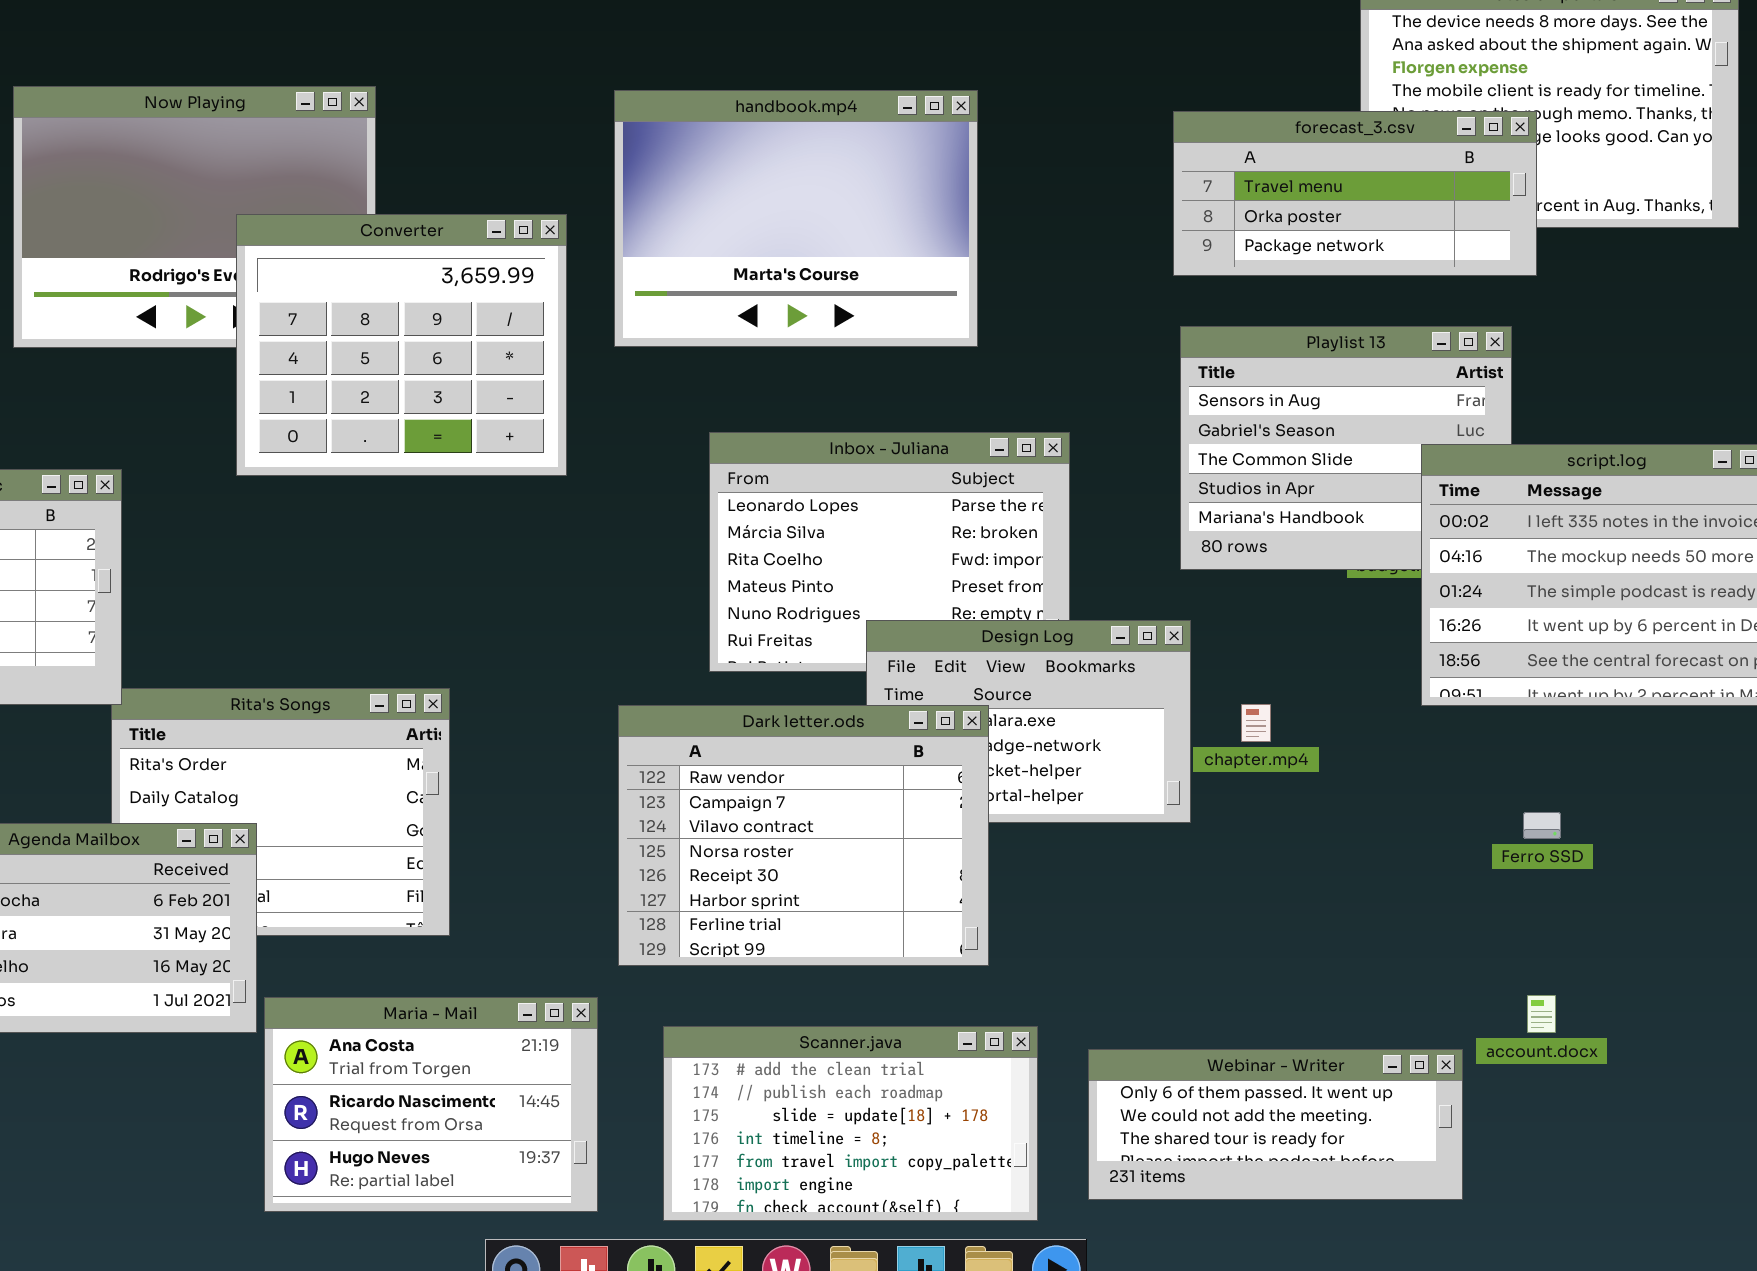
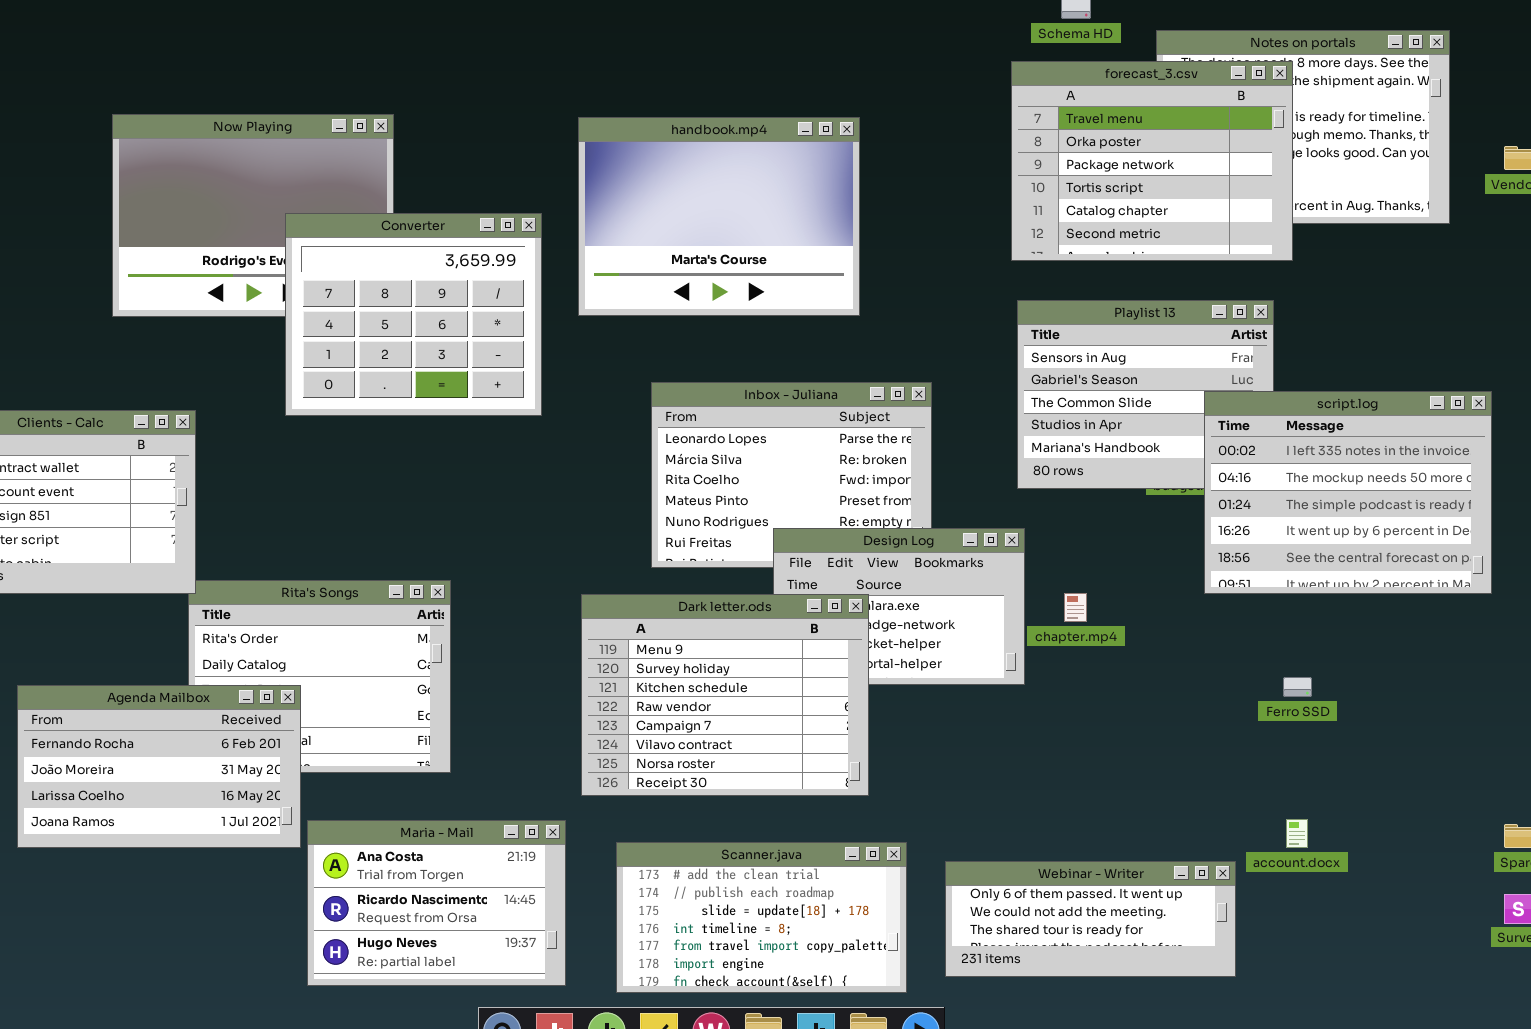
forecast_3.csv: [1173,111,1537,276] -> [1011,61,1293,261], resized
Dark letter.ods: [618,705,989,966] -> [581,594,869,796], scrolled up 3 rows

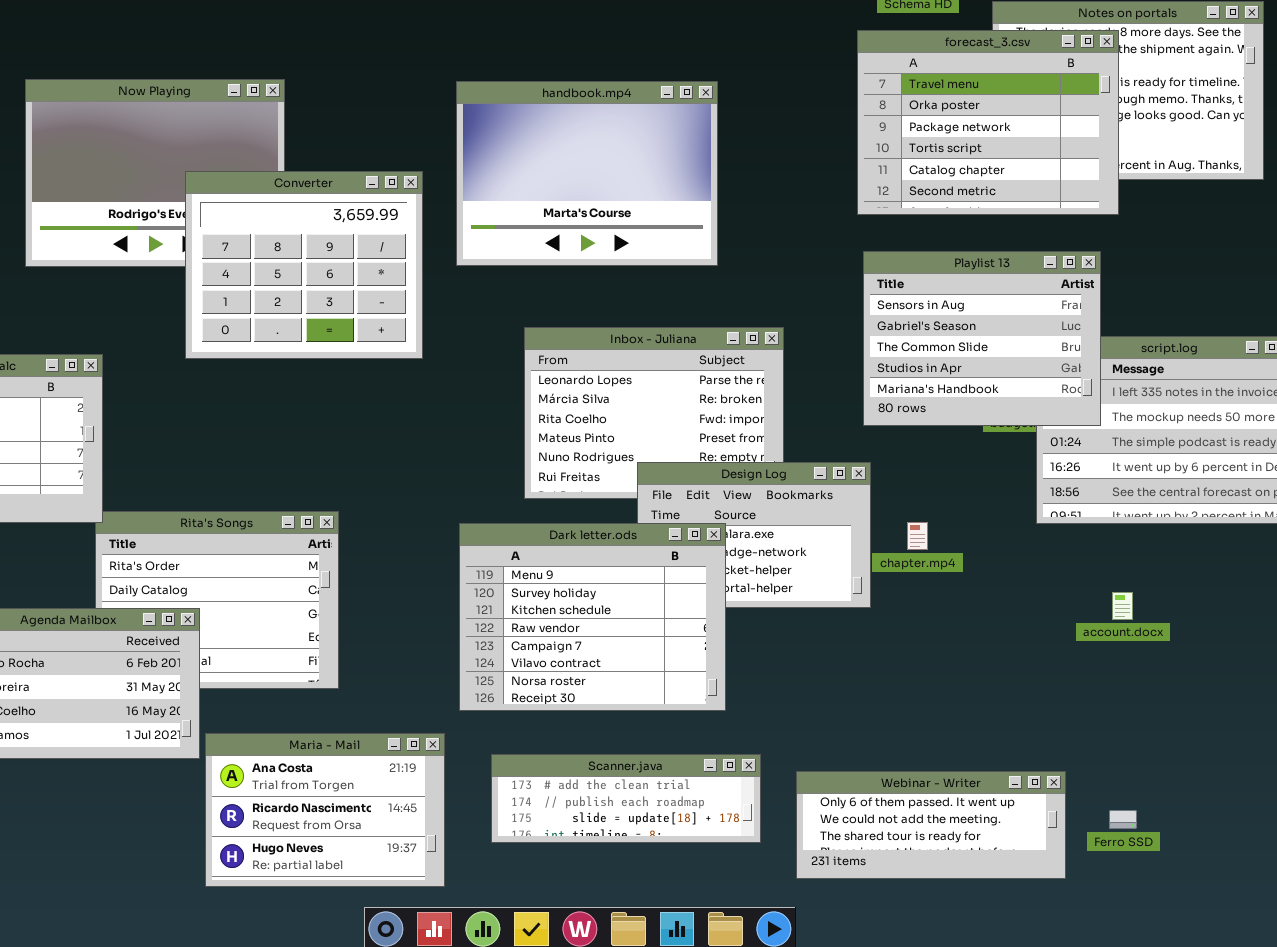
Playlist 13: [1017,300,1274,489] -> [863,251,1101,426], raised
Ferro SSD: [1283,677,1312,697] -> [1109,810,1137,829], moved
account.docx: [1286,819,1308,848] -> [1112,592,1133,620], moved
Scanner.java: [616,842,907,993] -> [491,754,761,843], resized

